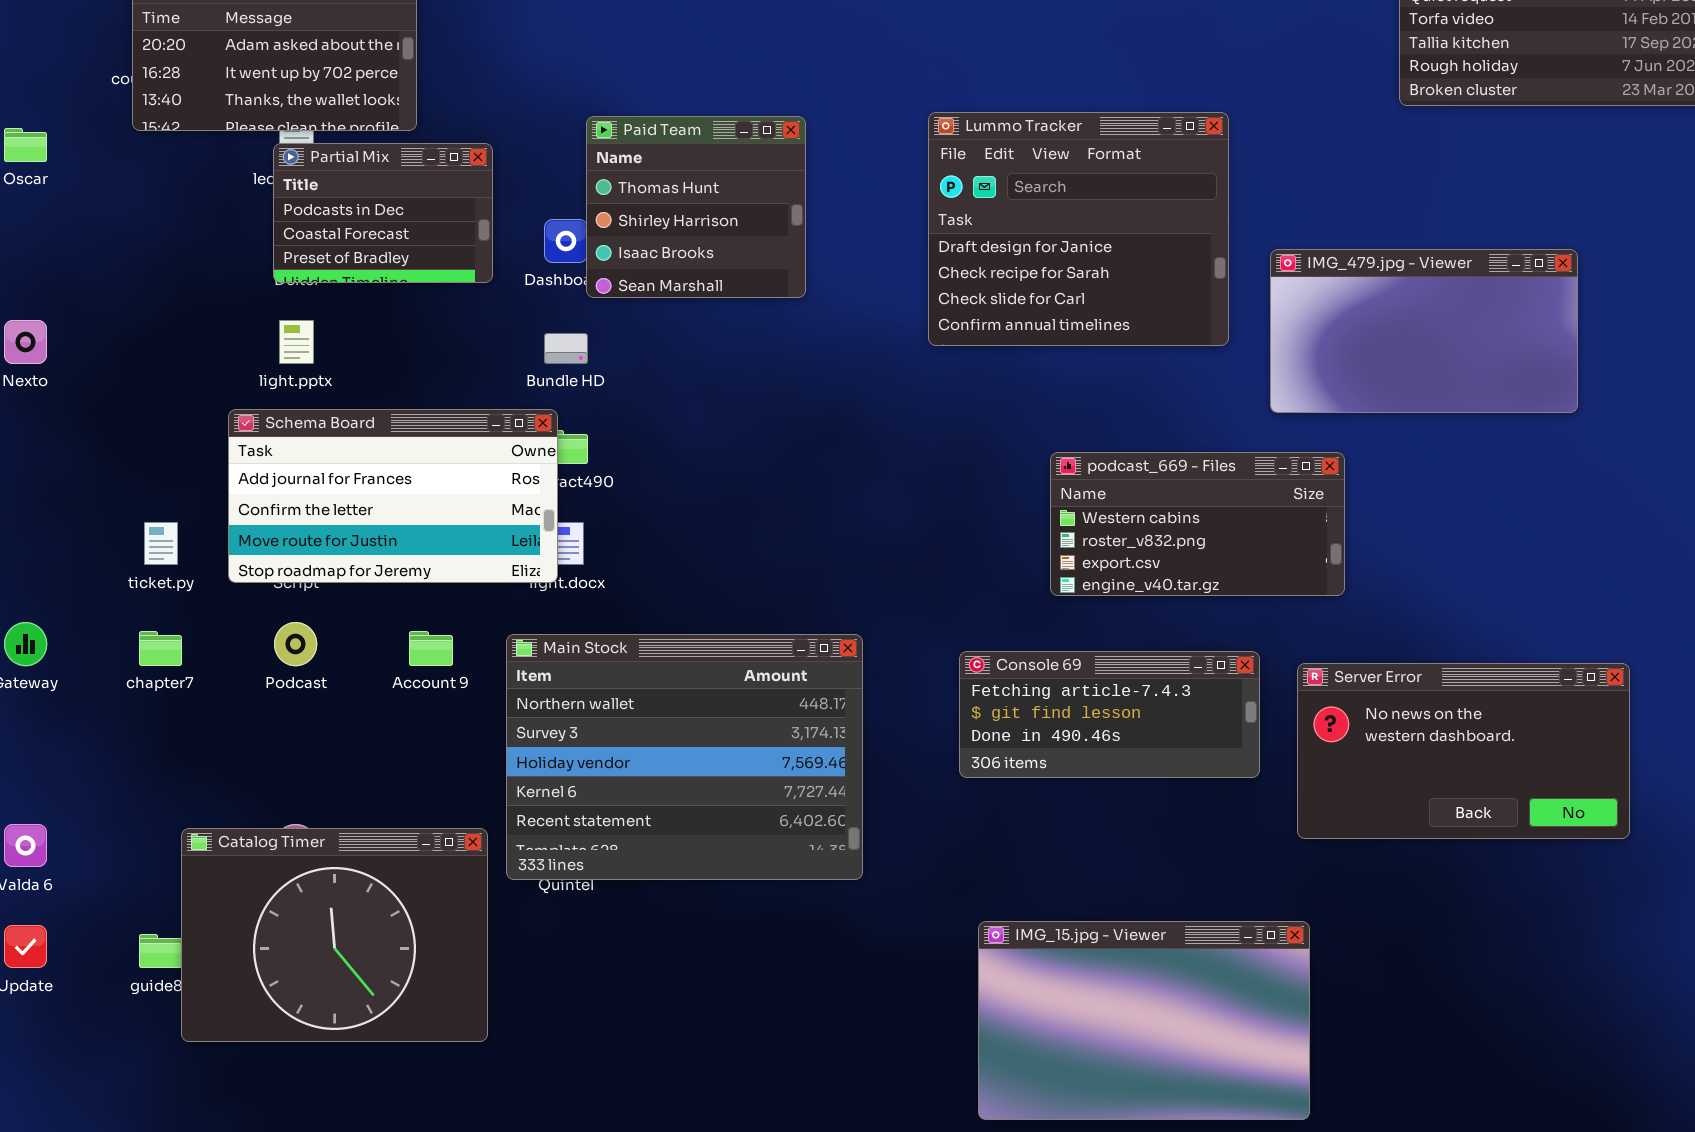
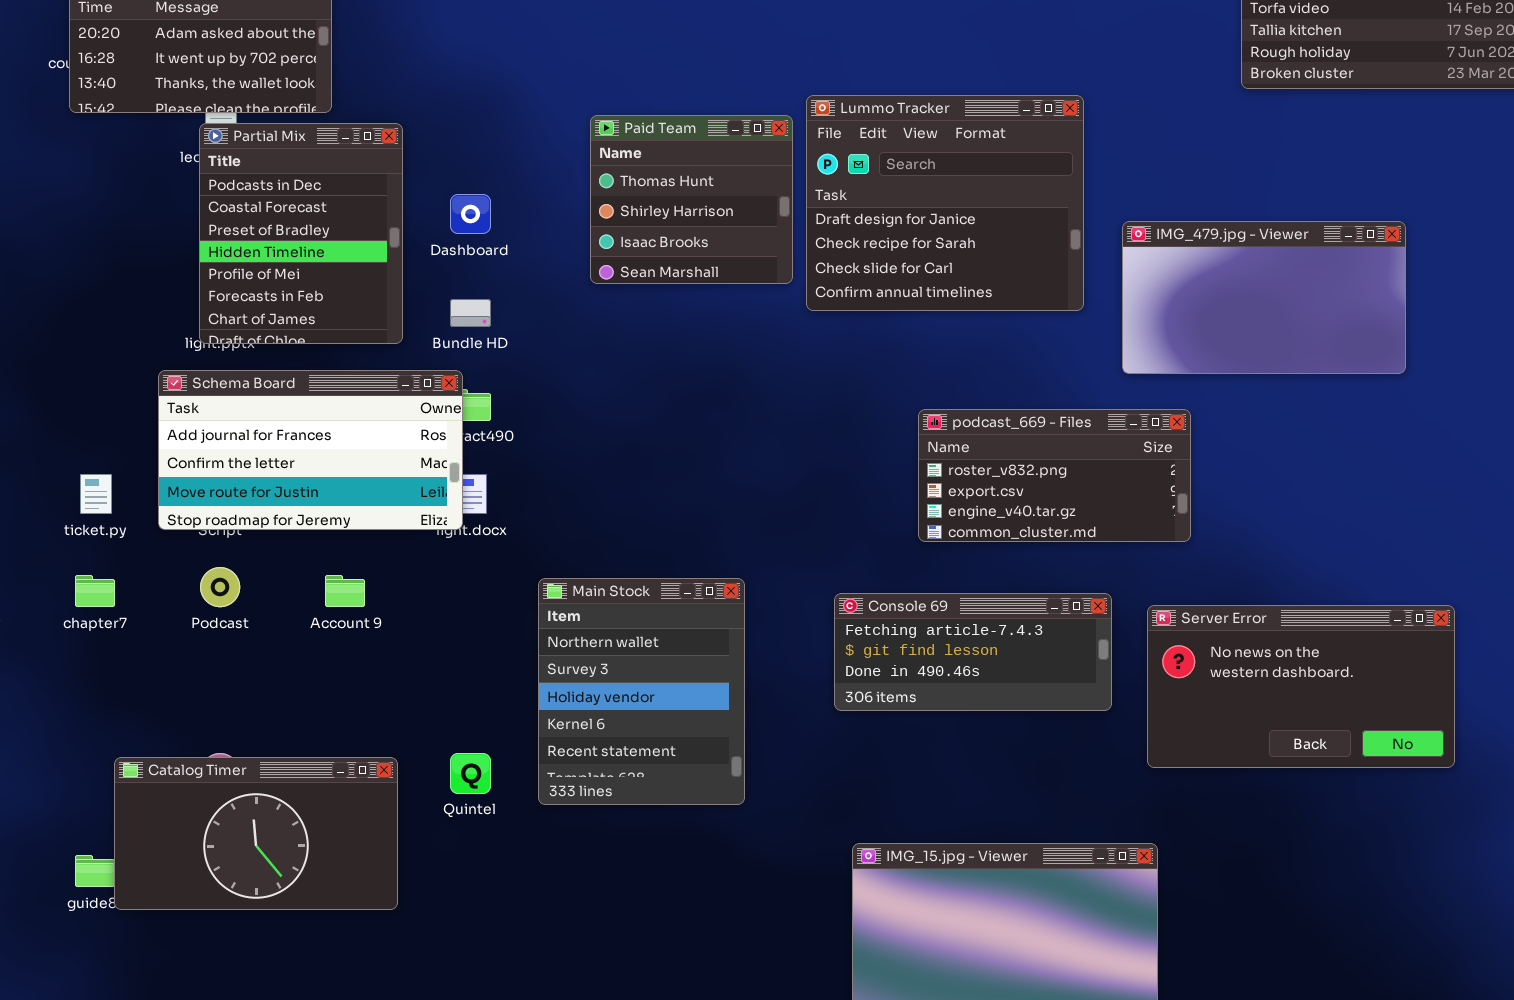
Paid Team: [586,116,806,298] -> [590,115,793,284], moved
Partial Mix: [273,143,493,283] -> [199,123,403,344], resized
podcast_669 - Files: [1050,452,1345,596] -> [918,409,1191,542], scrolled down 1 row
Main Stock: [506,634,863,880] -> [538,578,745,805], resized
Catalog Timer: [181,828,488,1042] -> [114,757,398,910], resized

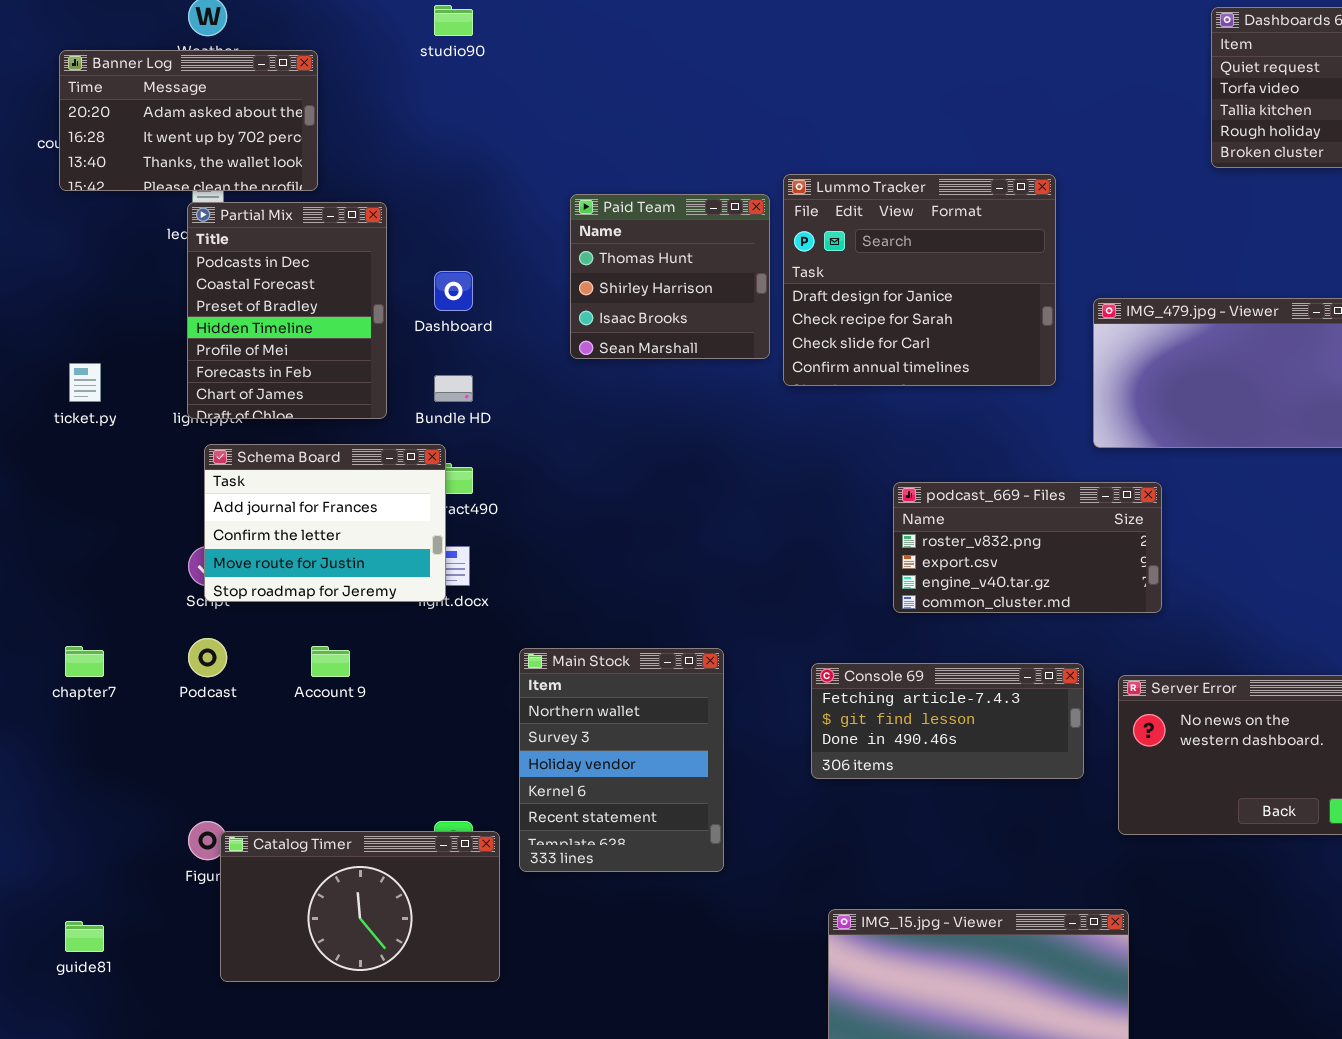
Schema Board: [158,370,463,530] -> [204,444,446,602], resized
ticket.py: [80,474,112,514] -> [69,363,101,402], moved
Catalog Timer: [114,757,398,910] -> [220,831,500,982], moved

